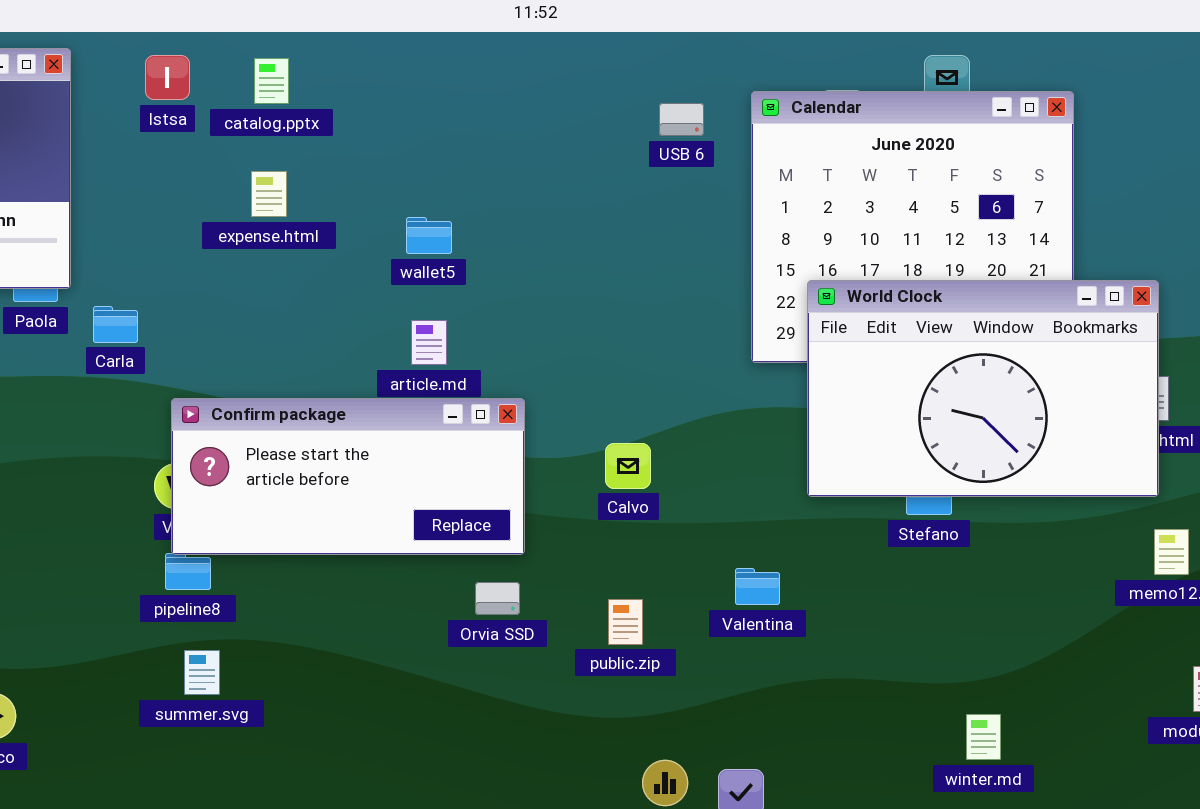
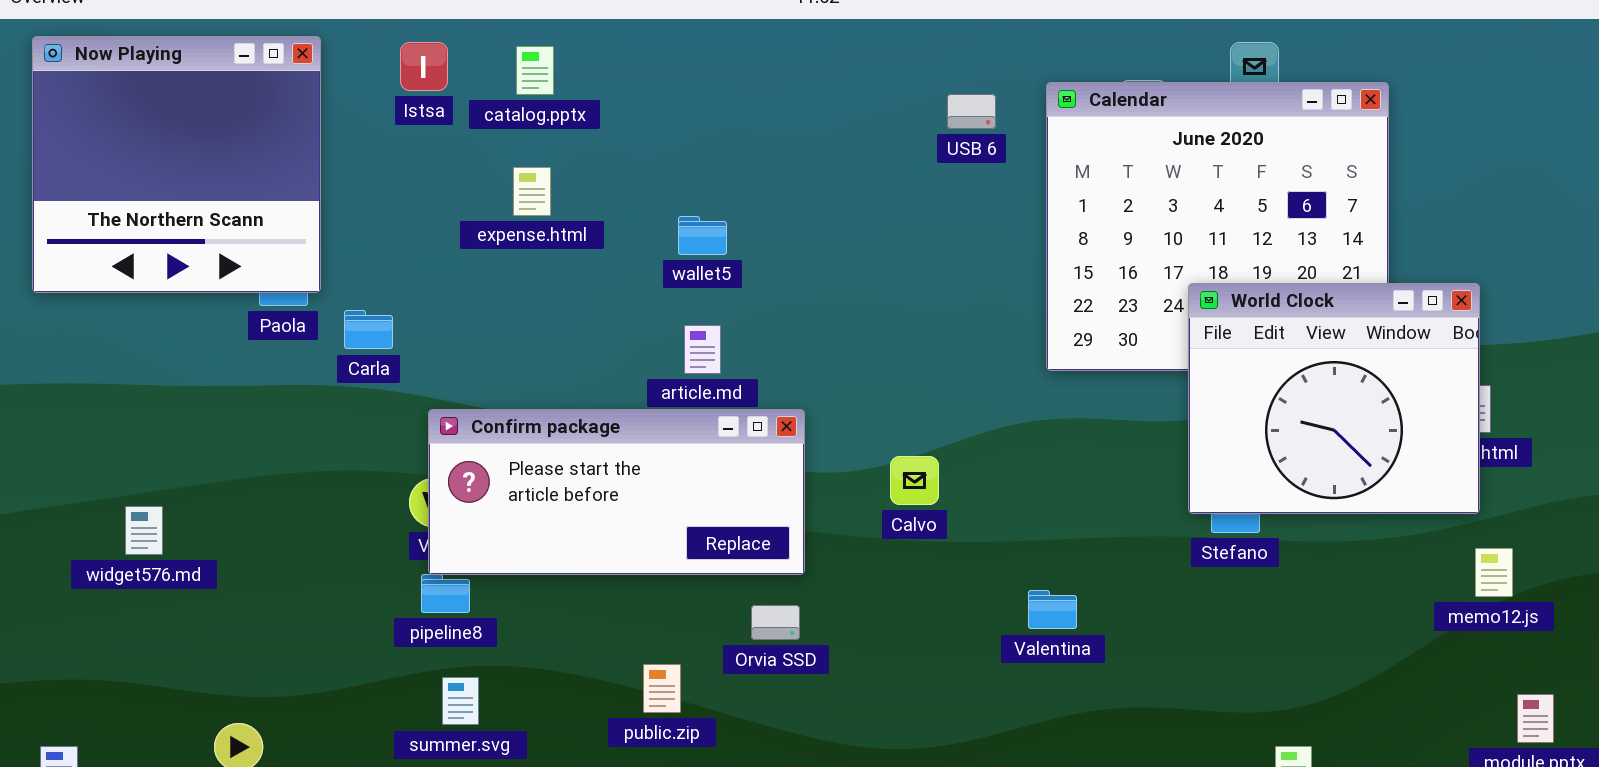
World Clock: [807,280,1159,497] -> [1188,283,1480,514], resized
public.zip: [608,599,643,645] -> [643,664,681,713], moved

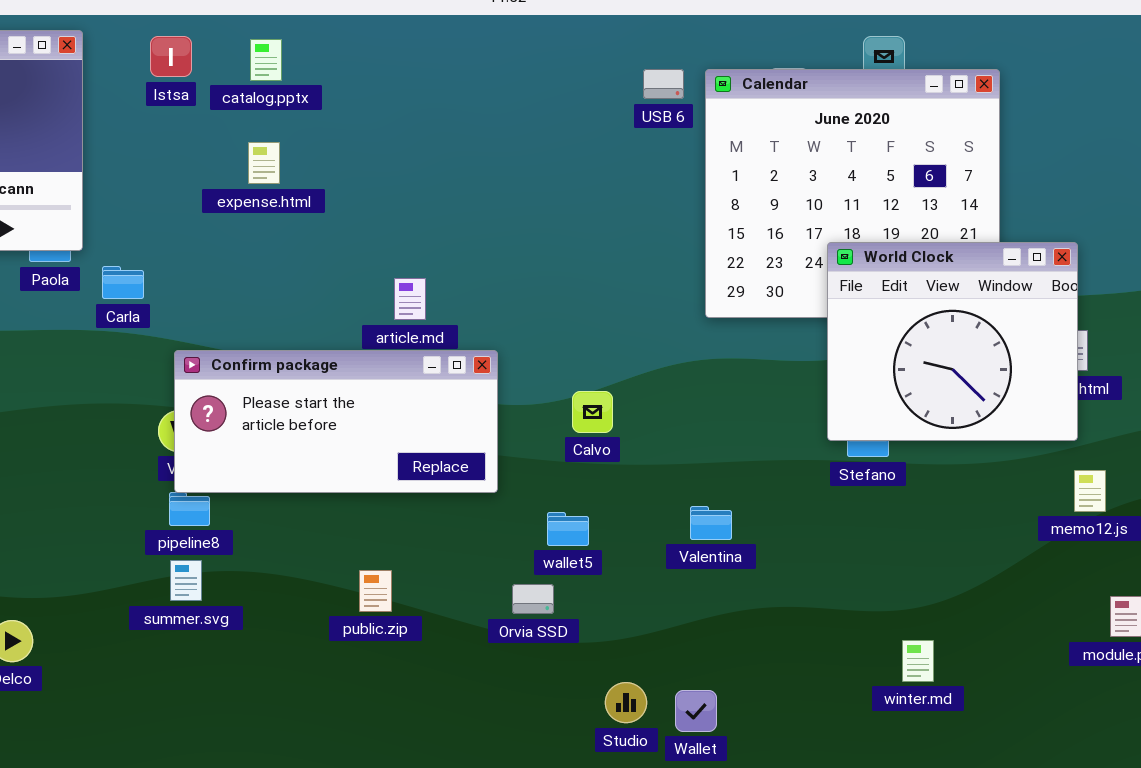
USB 6: [947,94,996,129] -> [643,69,684,99], moved
wallet5: [678,216,727,255] -> [547,512,589,546], moved
Orvia SSD: [751,605,800,640] -> [512,584,554,614], moved
summer.svg: [442,677,479,725] -> [170,560,202,601], moved

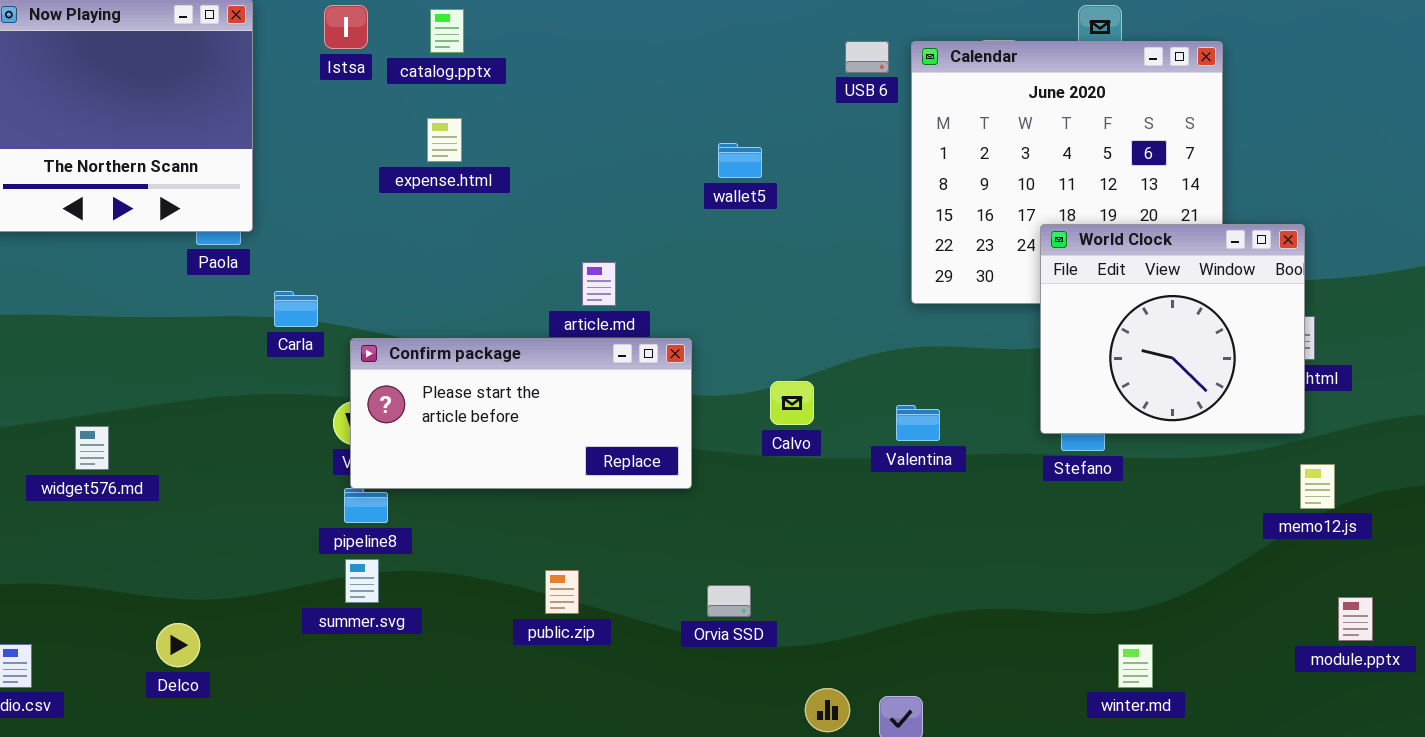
Carla: [102,266,144,299] -> [274,291,318,327], moved
Valentina: [690,506,732,540] -> [896,405,940,441], moved
wallet5: [547,512,589,546] -> [718,143,762,178], moved

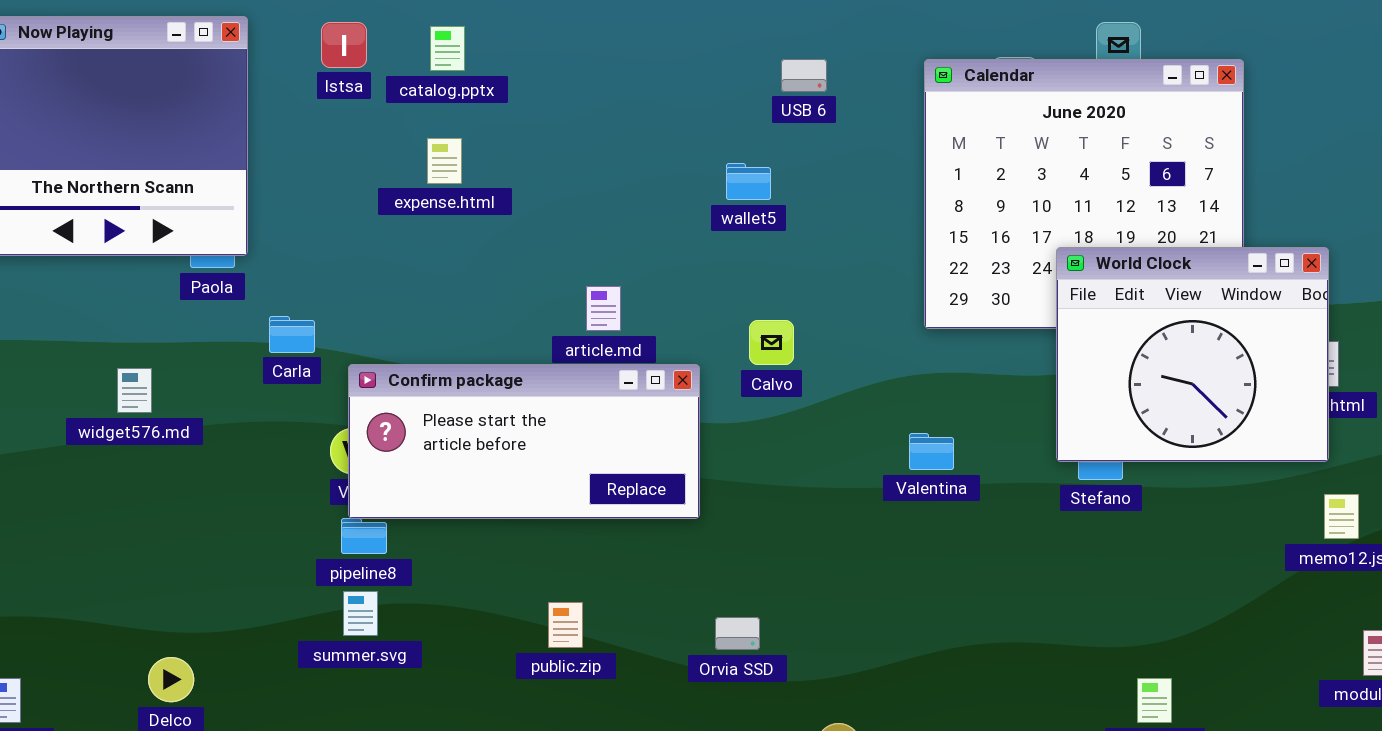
USB 6: [845,41,889,73] -> [781,59,827,92], moved
Calvo: [770,381,814,425] -> [749,320,794,365], moved
widget576.md: [75,426,109,470] -> [117,368,152,413], moved

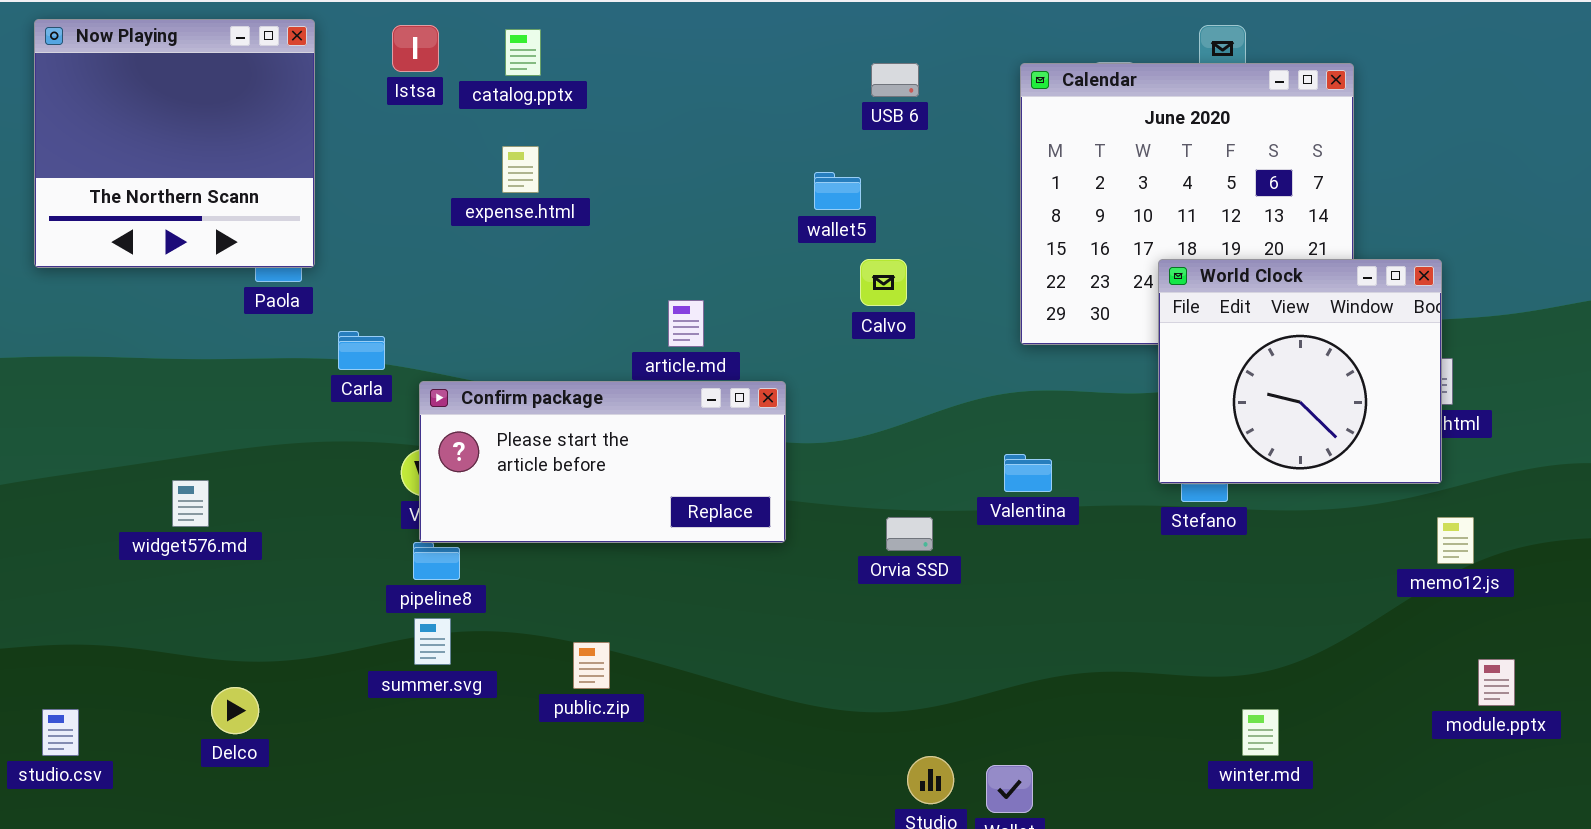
Calvo: [749,320,794,365] -> [860,259,907,306], moved
widget576.md: [117,368,152,413] -> [172,480,209,527], moved
public.zip: [548,602,583,648] -> [573,642,610,689], moved
Orvia SSD: [715,617,760,650] -> [886,517,933,551], moved

